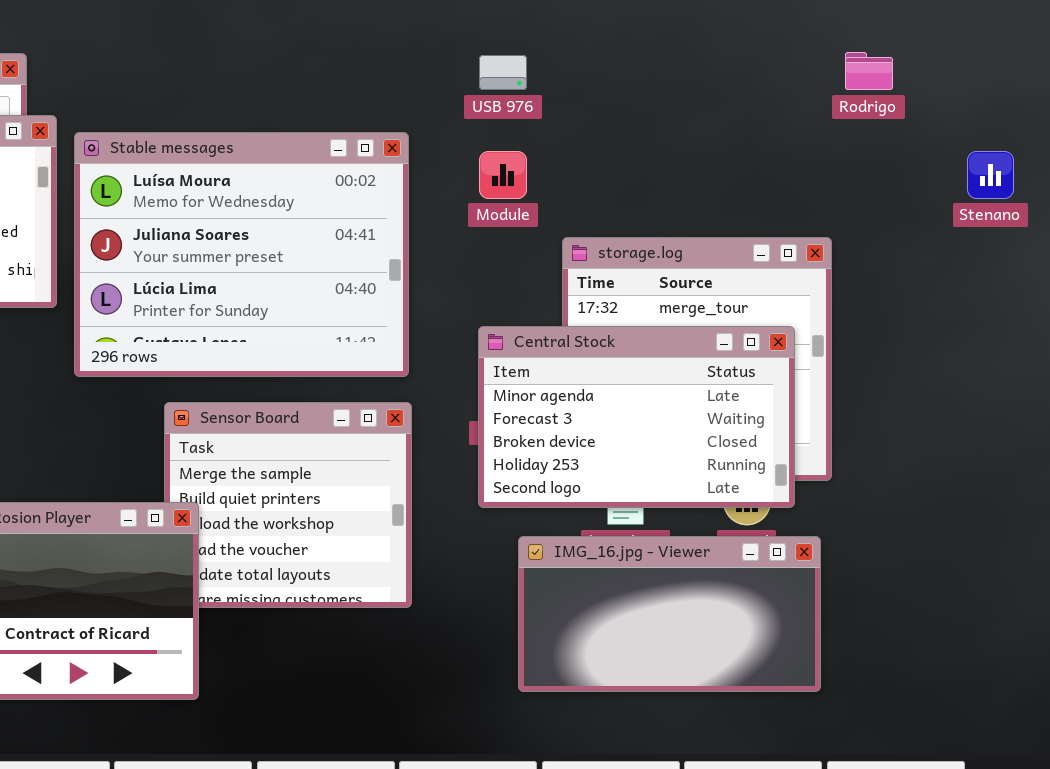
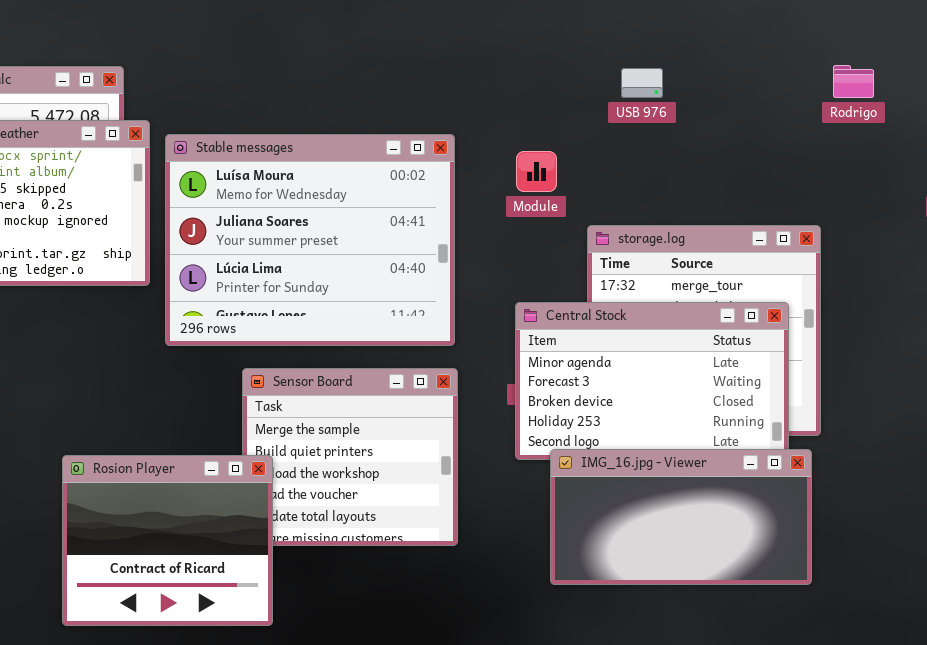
USB 976: [479,55,527,90] -> [621,68,663,98], moved
IMG_16.jpg - Viewer: [518,536,821,692] -> [550,449,812,585], moved

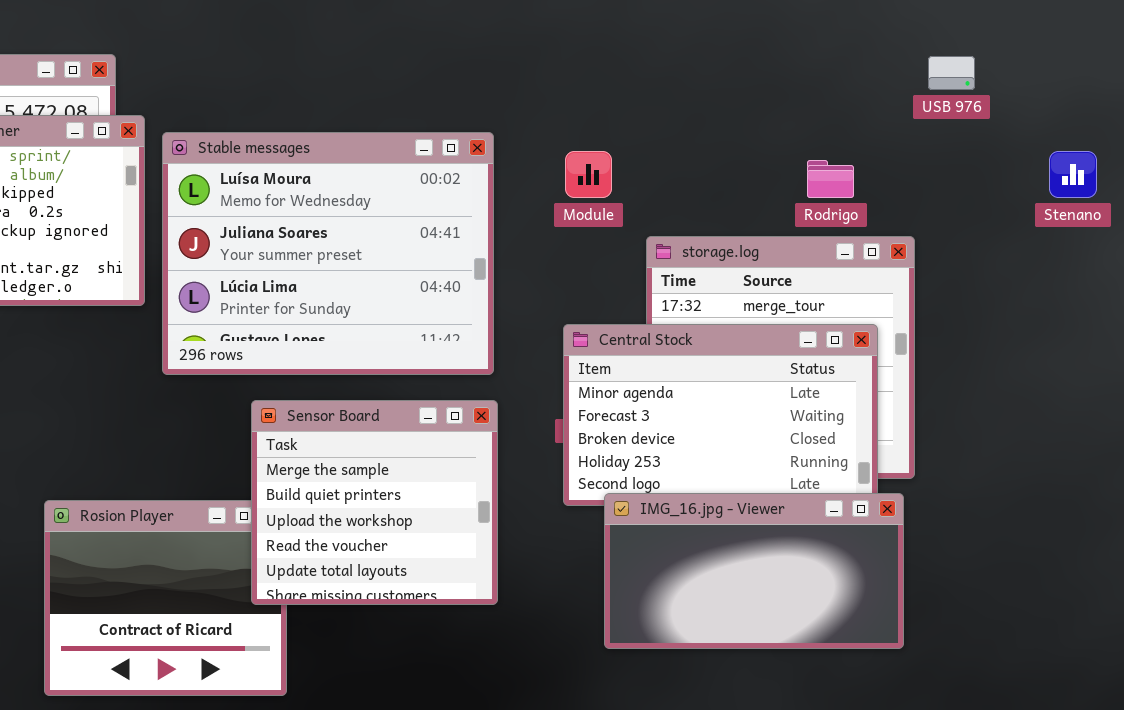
Rodrigo: [833,65,874,98] -> [807,160,854,198], moved
USB 976: [621,68,663,98] -> [928,56,975,90], moved
Sensor Board: [242,368,458,546] -> [251,400,498,605], raised

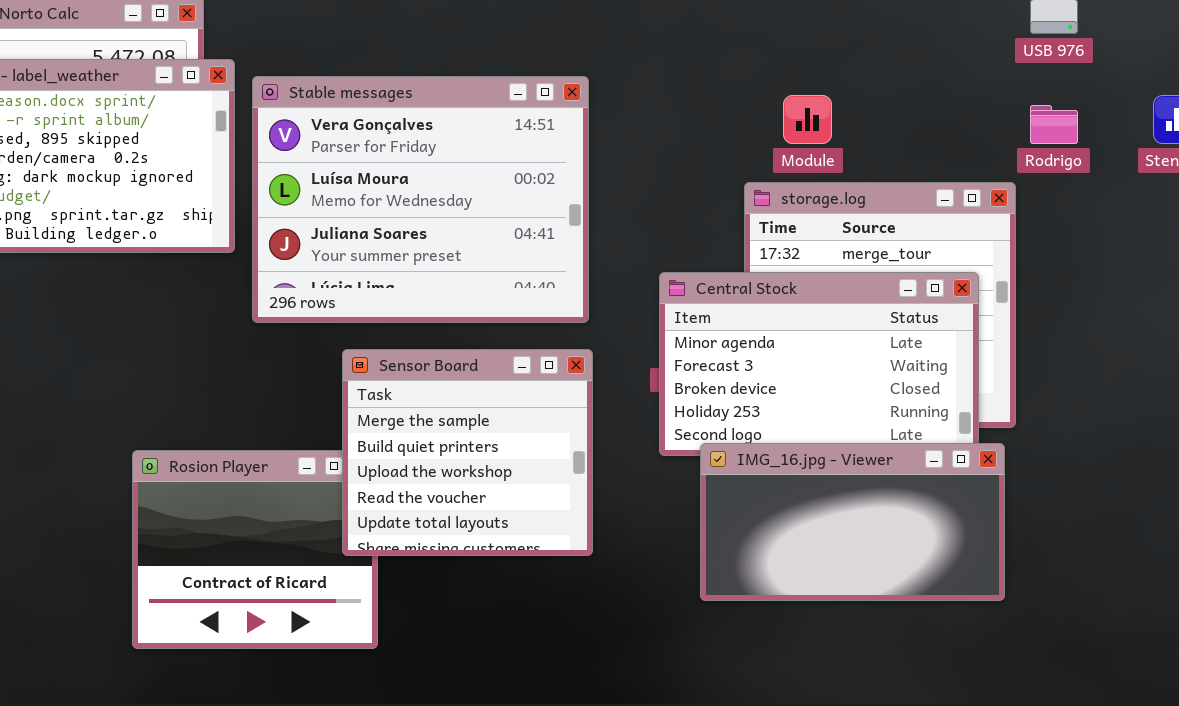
Stable messages: [162,132,494,375] -> [252,76,589,323], scrolled up 1 row
Module: [565,151,612,198] -> [783,95,832,144], moved
Rodrigo: [807,160,854,198] -> [1030,105,1078,144], moved

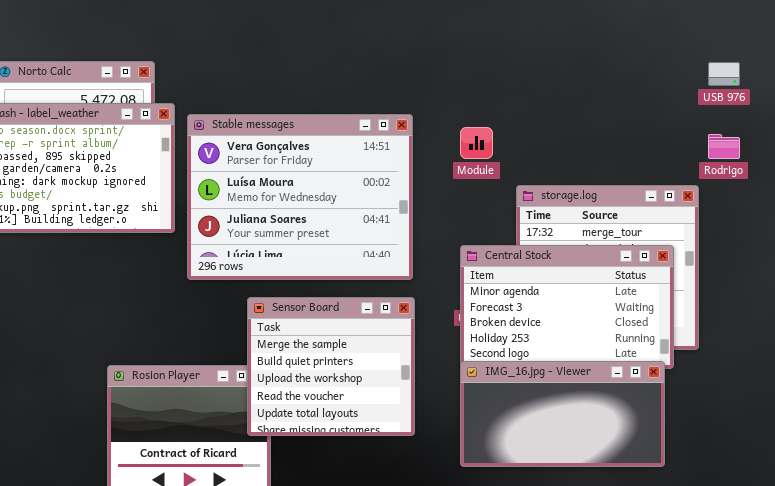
Module: [783,95,832,144] -> [460,127,493,159], moved
IMG_16.jpg - Viewer: [700,443,1005,601] -> [460,361,665,467], moved

